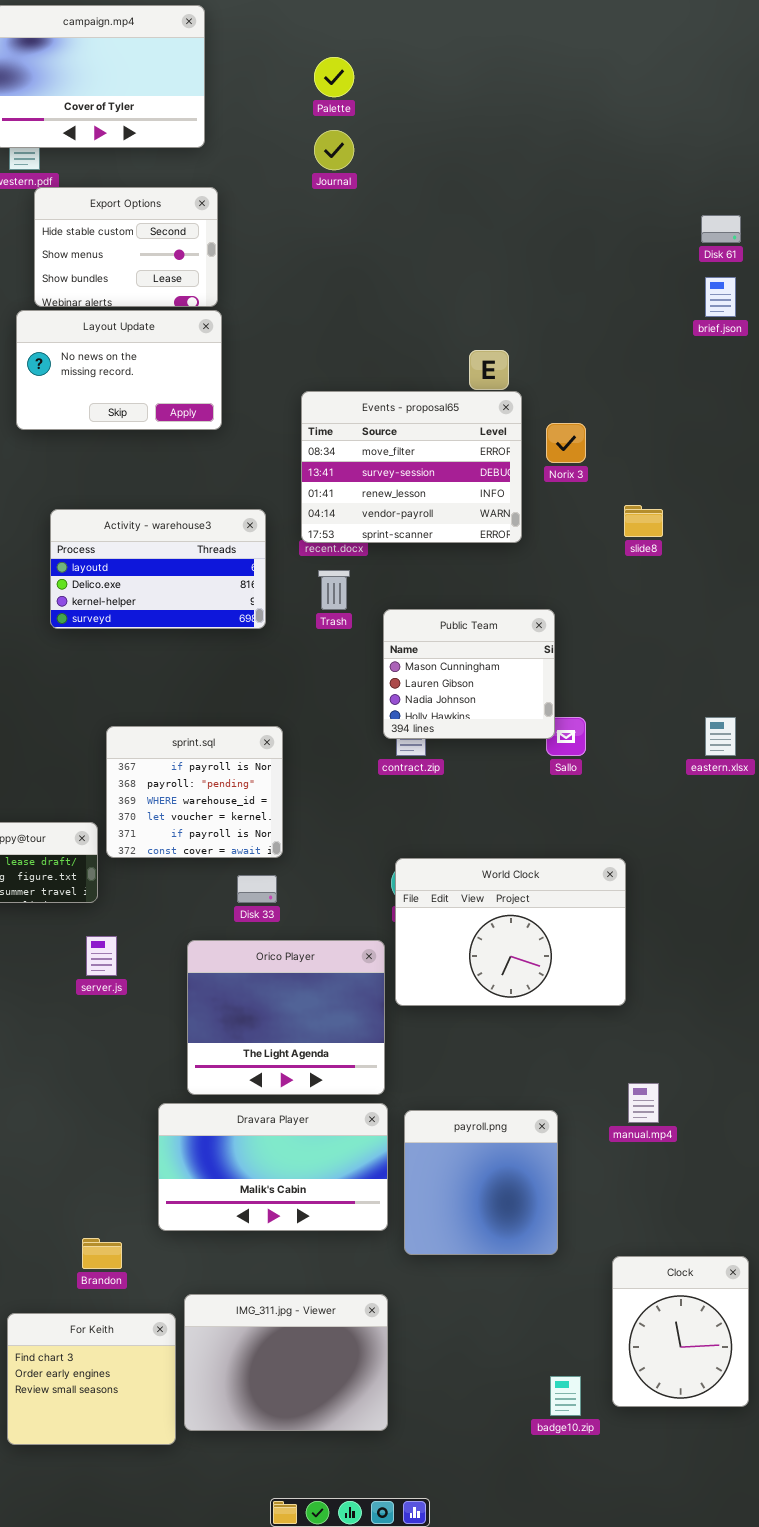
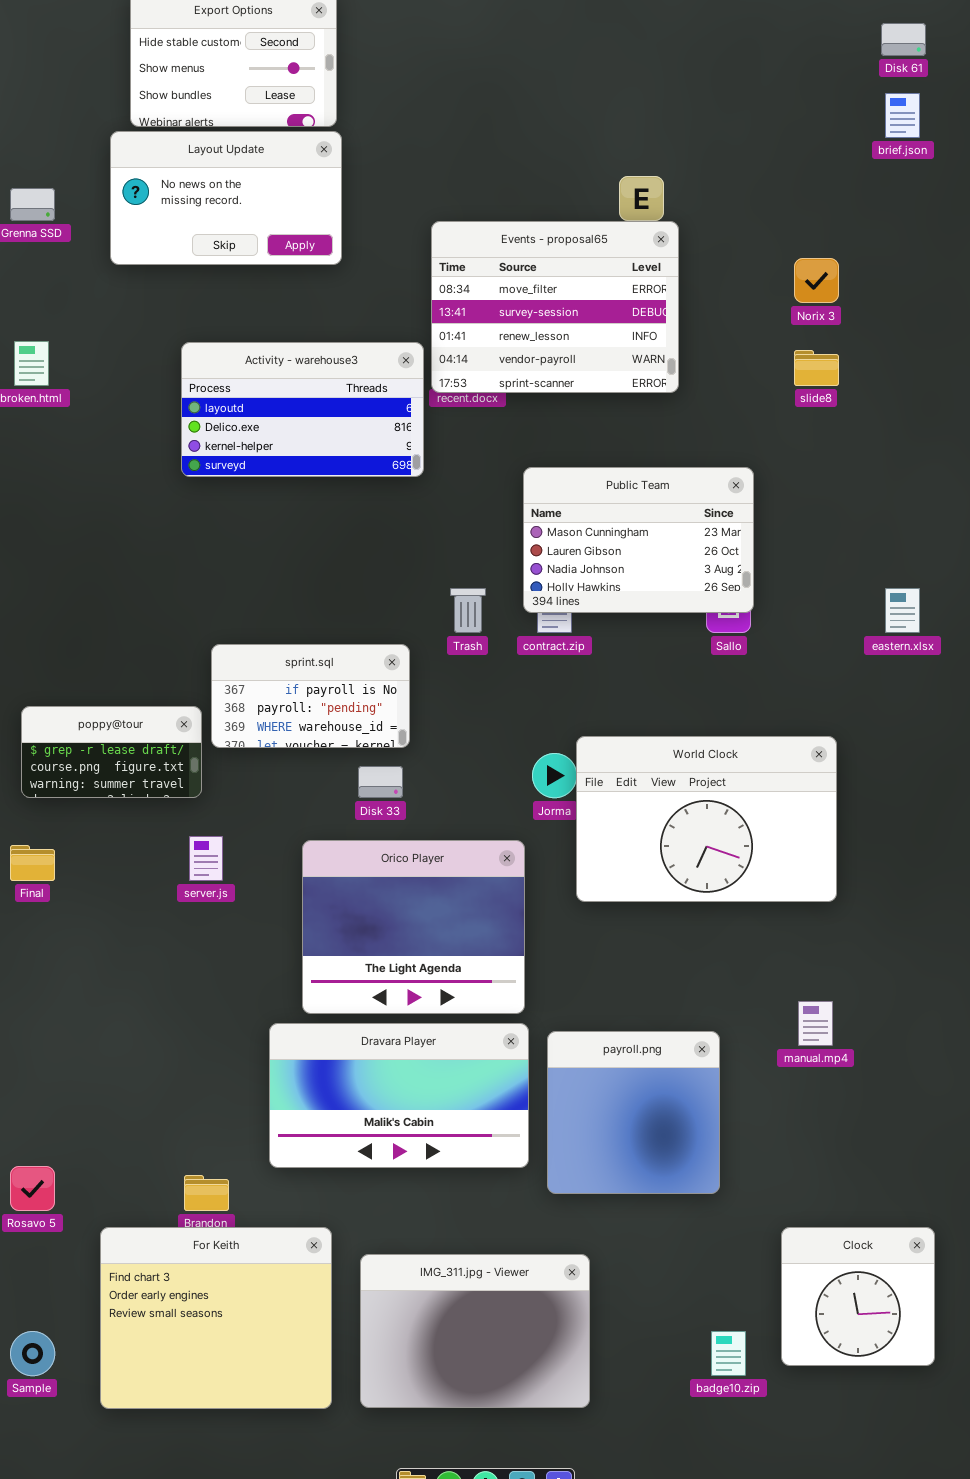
Norix 3: [546,423,586,463] -> [794,258,839,303], moved
Activity - warehouse3: [50,509,266,629] -> [181,342,424,477], moved
Trash: [318,570,350,610] -> [450,588,486,633], moved
Public Team: [383,609,555,739] -> [523,467,754,613], resized
sprint.sql: [106,726,283,858] -> [211,644,410,748], resized
World Clock: [395,858,626,1006] -> [576,736,837,902], moved
Clock: [612,1256,749,1407] -> [781,1227,935,1366], resized
IMG_311.jpg - Viewer: [184,1294,388,1431] -> [360,1254,590,1408], moved
For Keith: [7,1313,176,1445] -> [100,1227,332,1409], resized

